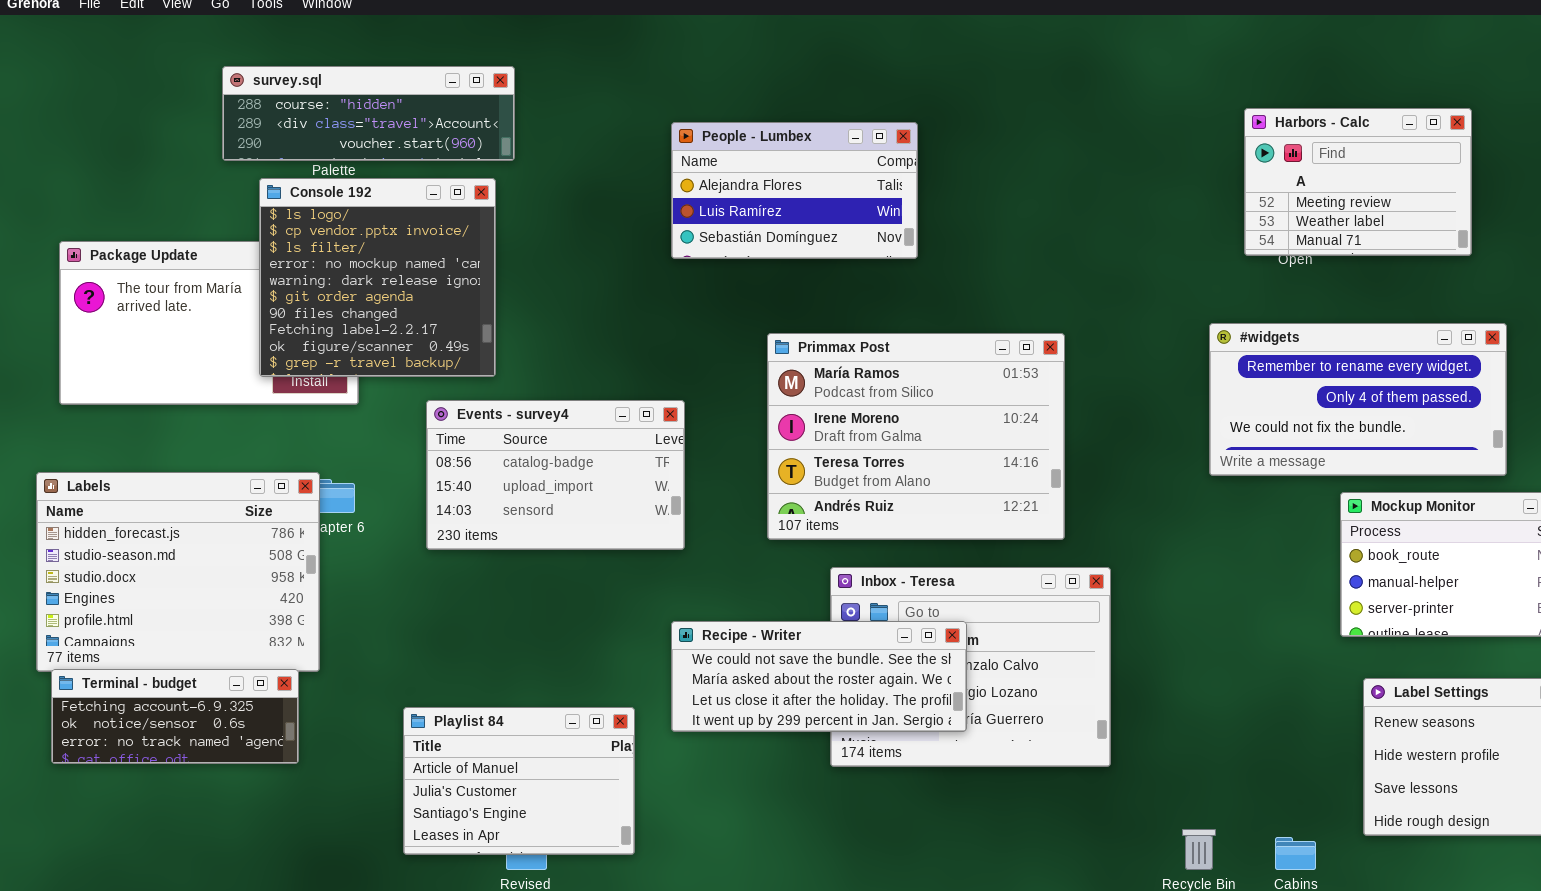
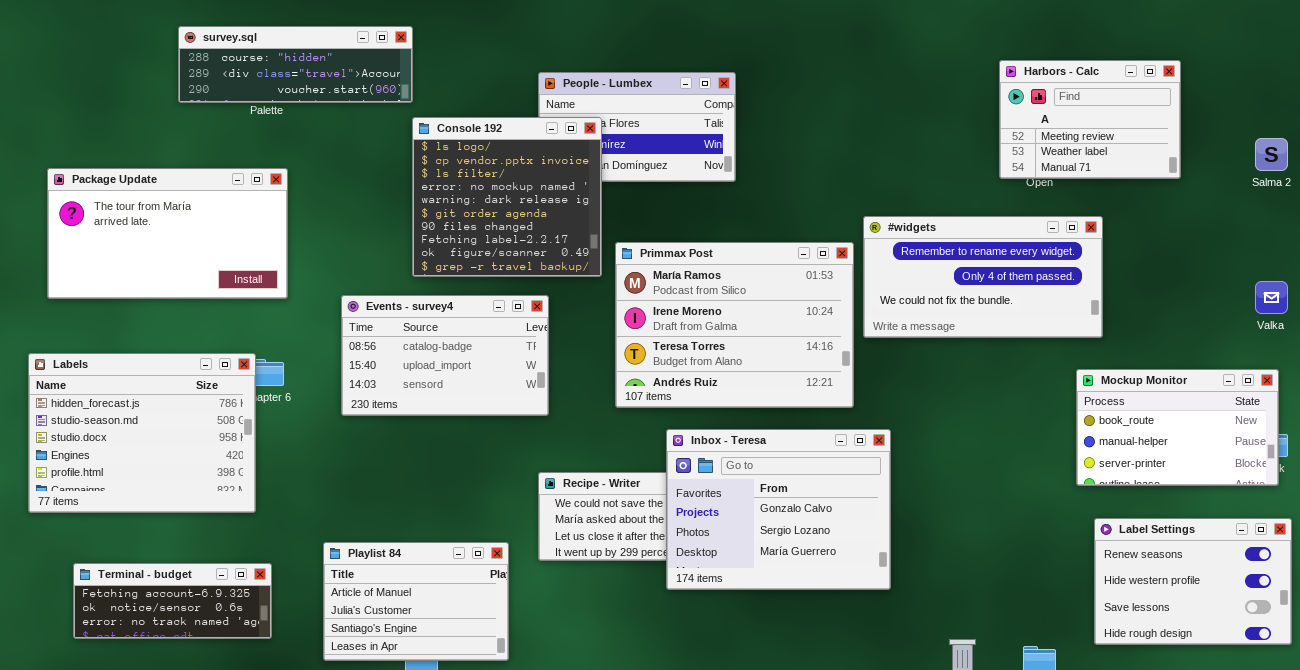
Console 192: [259,178,496,377] -> [412,117,602,277], moved
#widgets: [1209,323,1507,476] -> [863,216,1103,338], moved
Inbox - Teresa: [830,567,1111,767] -> [666,429,891,590], raised
Terminal - budget: [51,669,299,764] -> [73,563,272,639], moved

